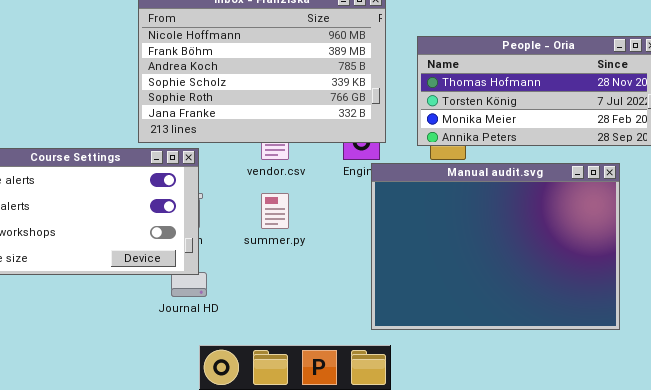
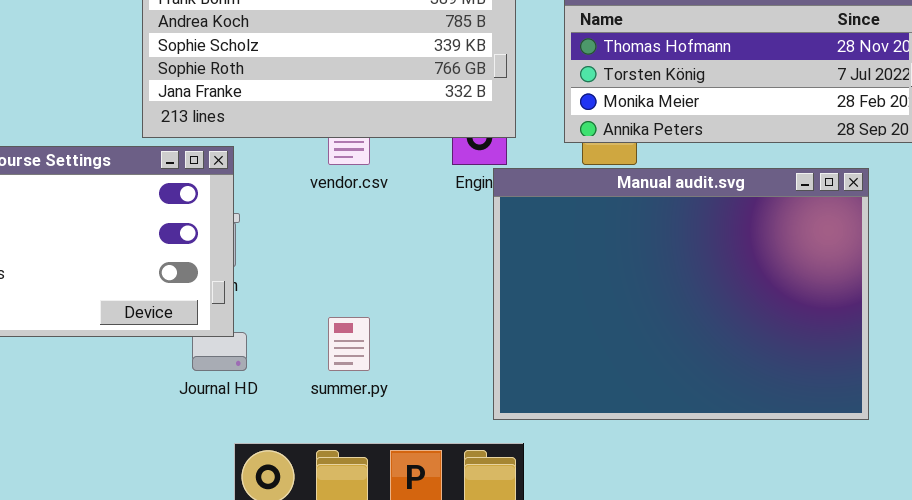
summer.py: [261,193,289,229] -> [328,317,370,371], moved

